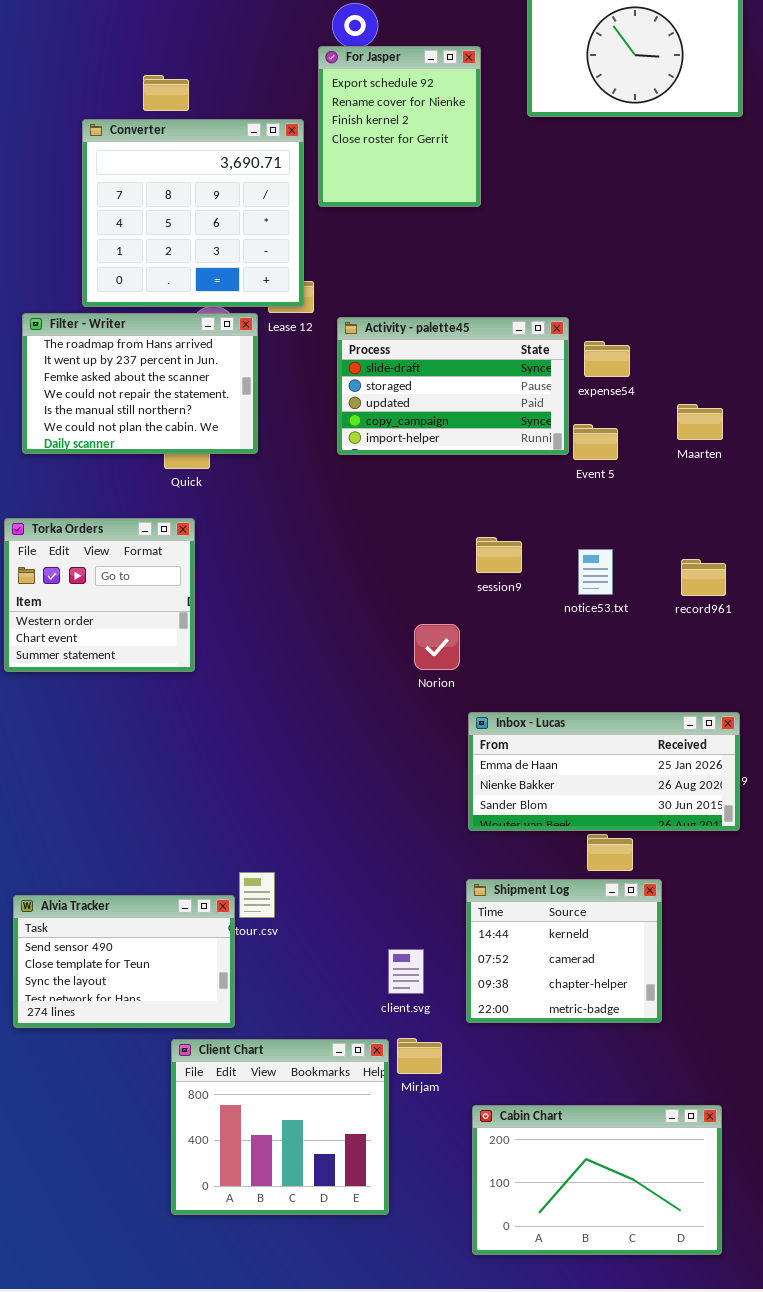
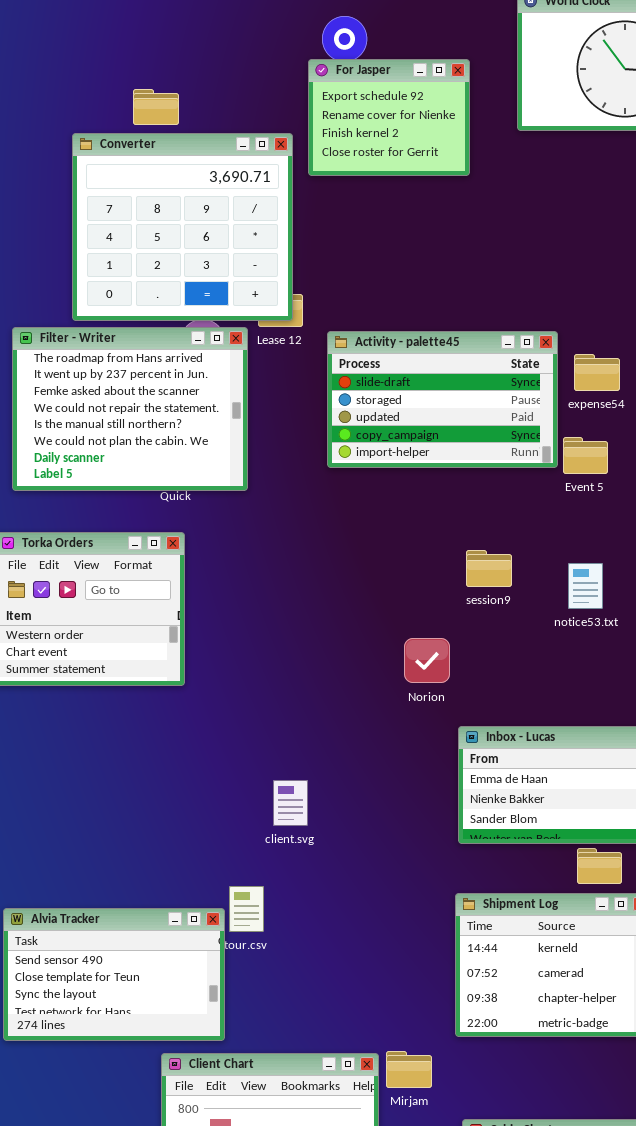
For Jasper: [318,46,481,207] -> [308,59,470,176], resized
Filter - Writer: [22,313,258,454] -> [12,327,248,491], resized
client.svg: [388,949,424,994] -> [273,780,308,826], moved

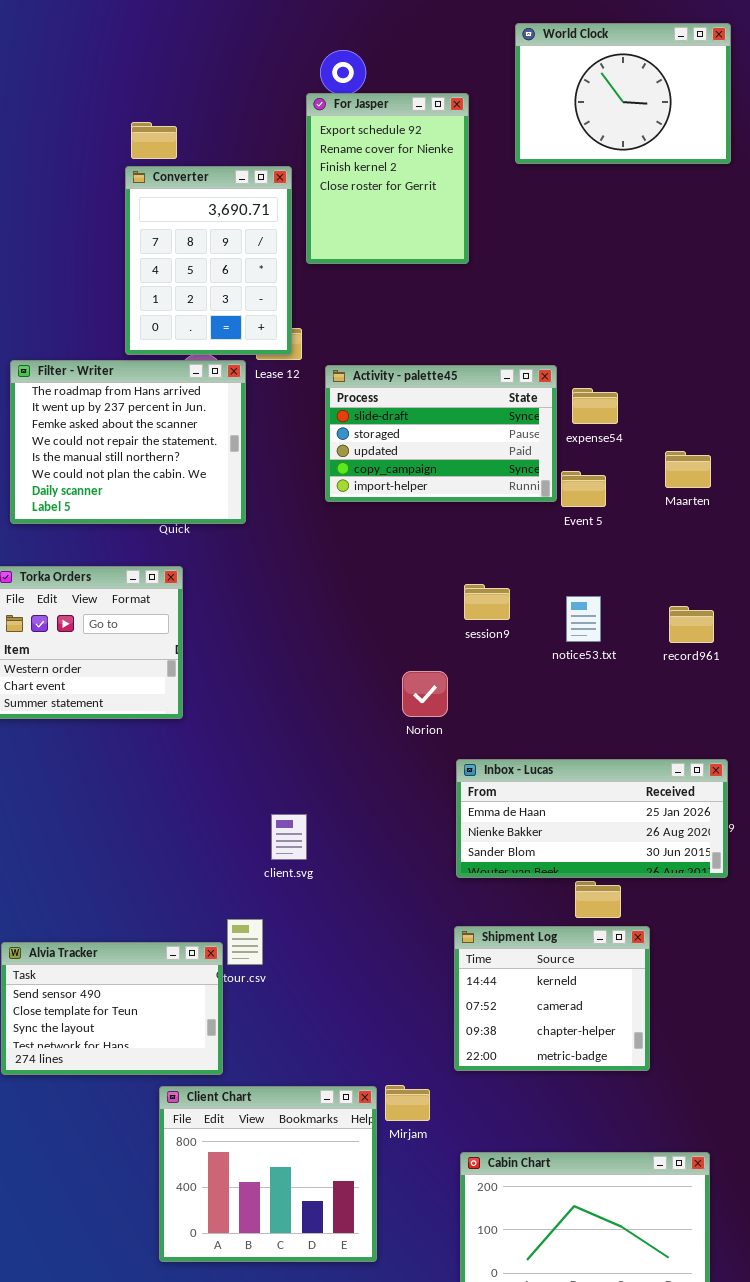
For Jasper: [308,59,470,176] -> [306,93,469,264], resized
Converter: [72,133,293,321] -> [125,166,292,355], resized

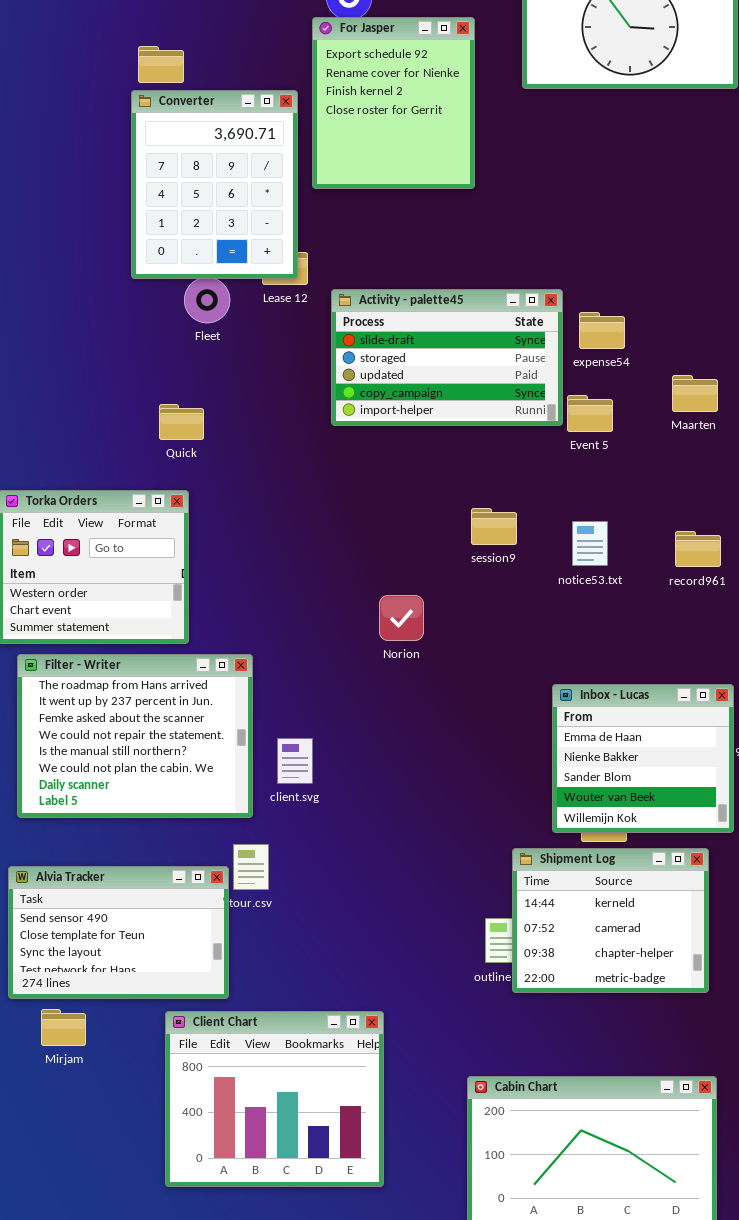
Filter - Writer: [10,360,246,524] -> [17,654,253,818], moved
Norion: [402,671,448,717] -> [379,595,424,641], moved
Inbox - Lucas: [456,759,728,878] -> [552,684,734,833], resized
Shipment Log: [454,926,650,1071] -> [512,848,709,993], moved
Mirjam: [385,1085,430,1121] -> [41,1009,86,1046], moved

